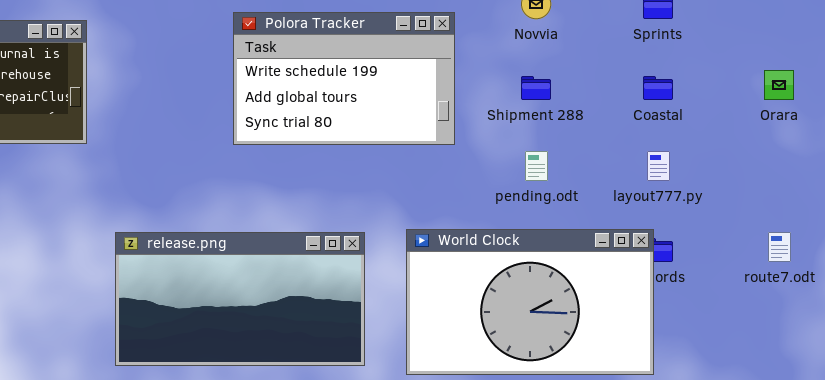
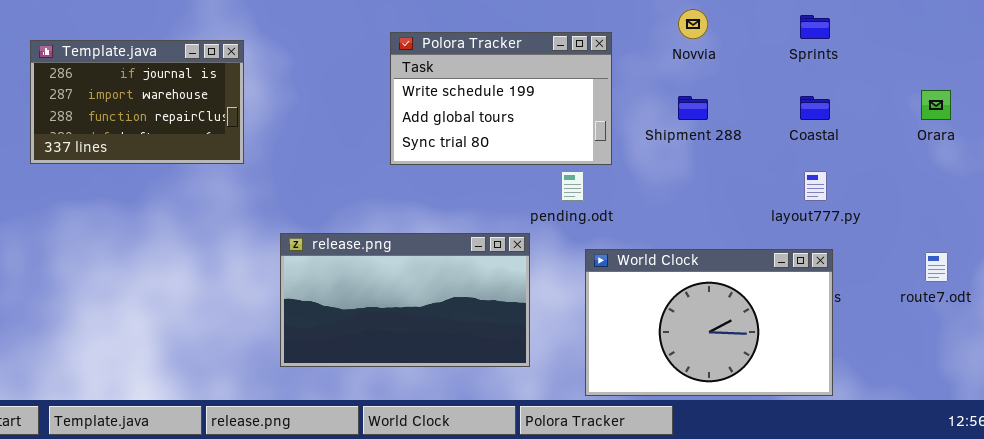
pending.odt: [525,151,548,181] -> [561,171,584,201], moved
World Clock: [406,229,654,375] -> [585,249,833,396], moved
release.png: [115,232,365,366] -> [280,233,530,367], moved

